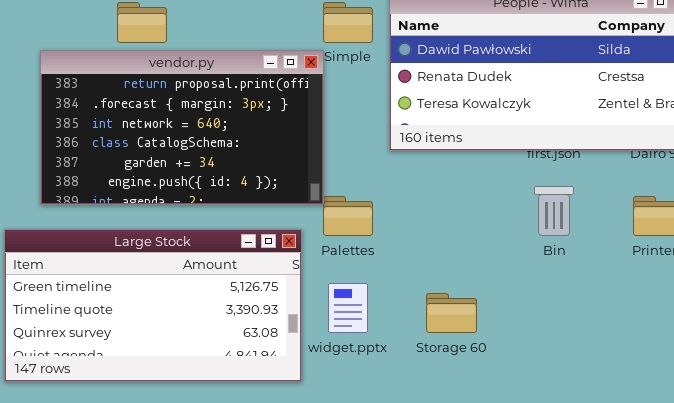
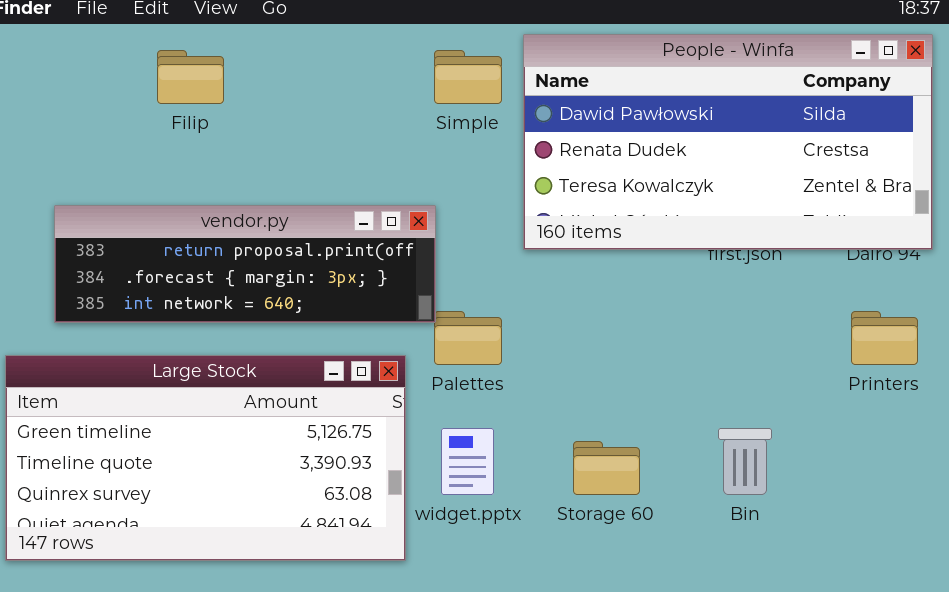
vendor.py: [40,50,324,205] -> [54,205,436,323], resized
Bin: [534,186,574,236] -> [718,428,772,495], moved

